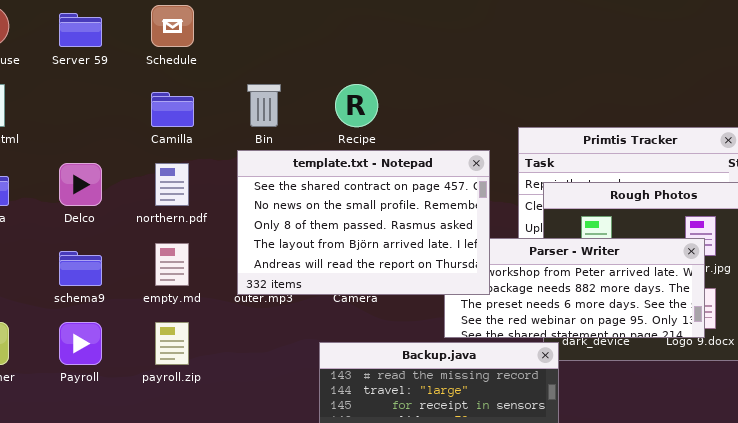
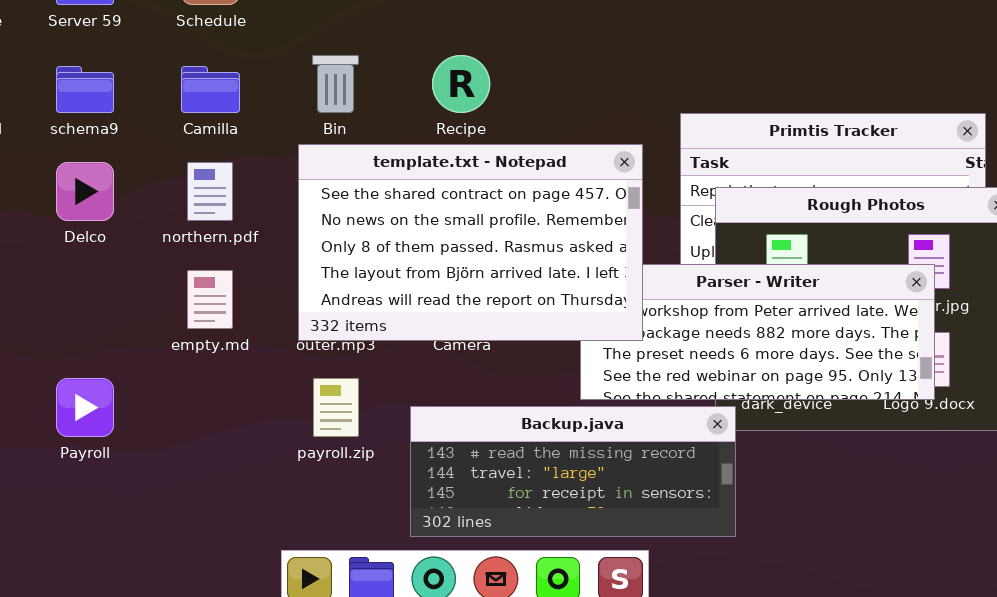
schema9: [59,251,102,286] -> [56,66,114,113], moved
payroll.zip: [155,322,189,365] -> [313,378,359,437], moved

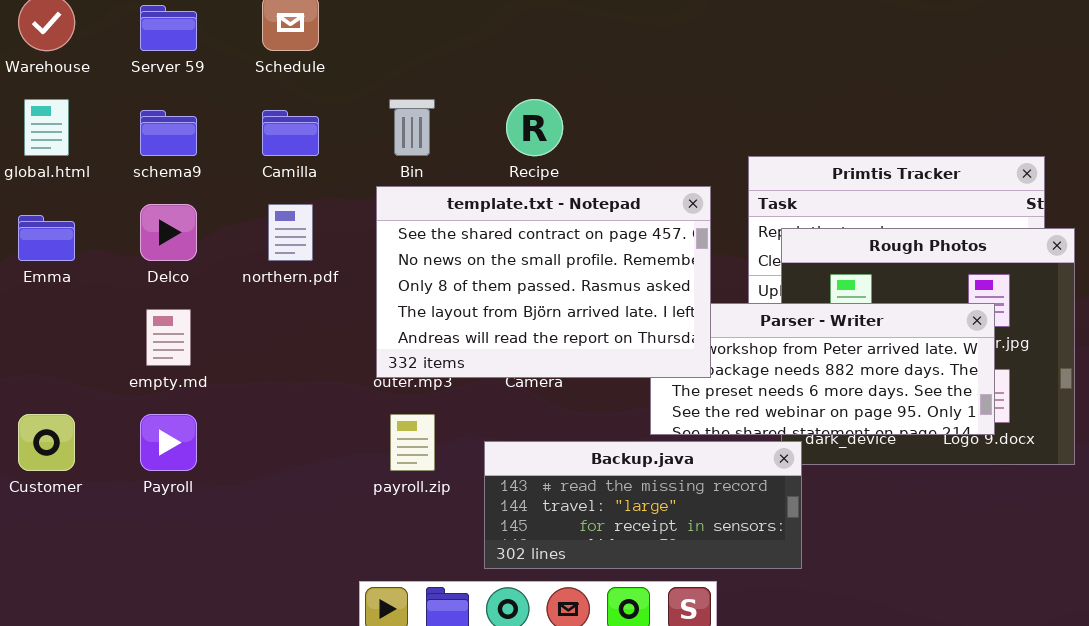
empty.md: [187,270,233,329] -> [146,309,191,366], moved

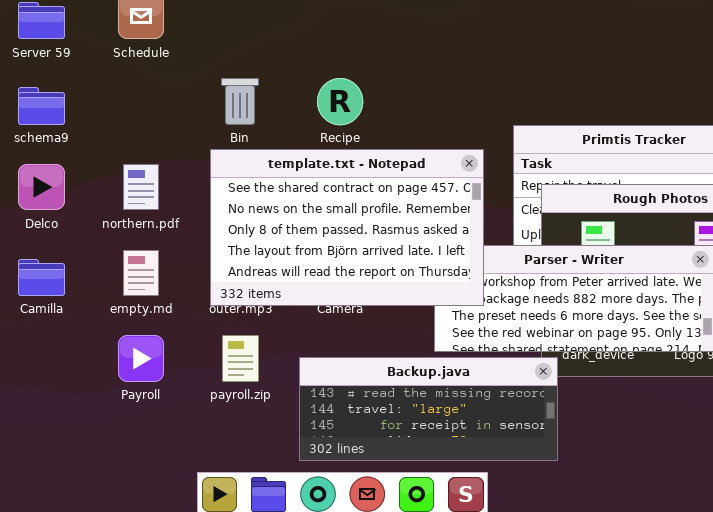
Camilla: [262,110,319,156] -> [18,259,65,296], moved
empty.md: [146,309,191,366] -> [123,250,159,296], moved
Payroll: [140,414,197,471] -> [118,335,164,382], moved

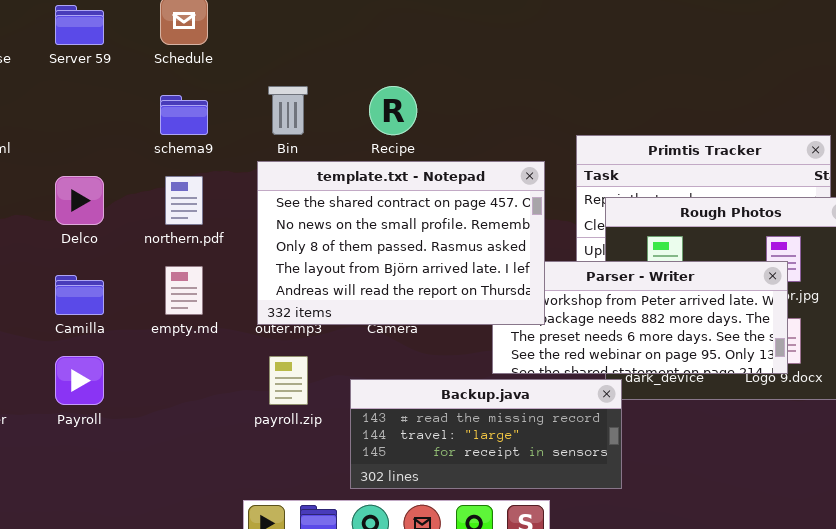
schema9: [18,87,65,125] -> [160,95,208,135], moved
Payroll: [118,335,164,382] -> [55,356,104,405], moved

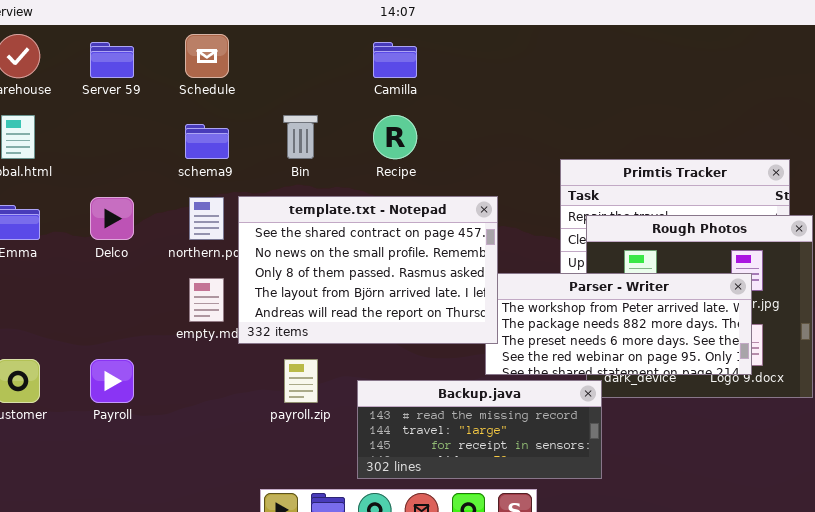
template.txt - Notepad: [257,161,545,325] -> [238,196,498,344], moved
Camilla: [55,275,104,315] -> [373,42,417,78], moved

